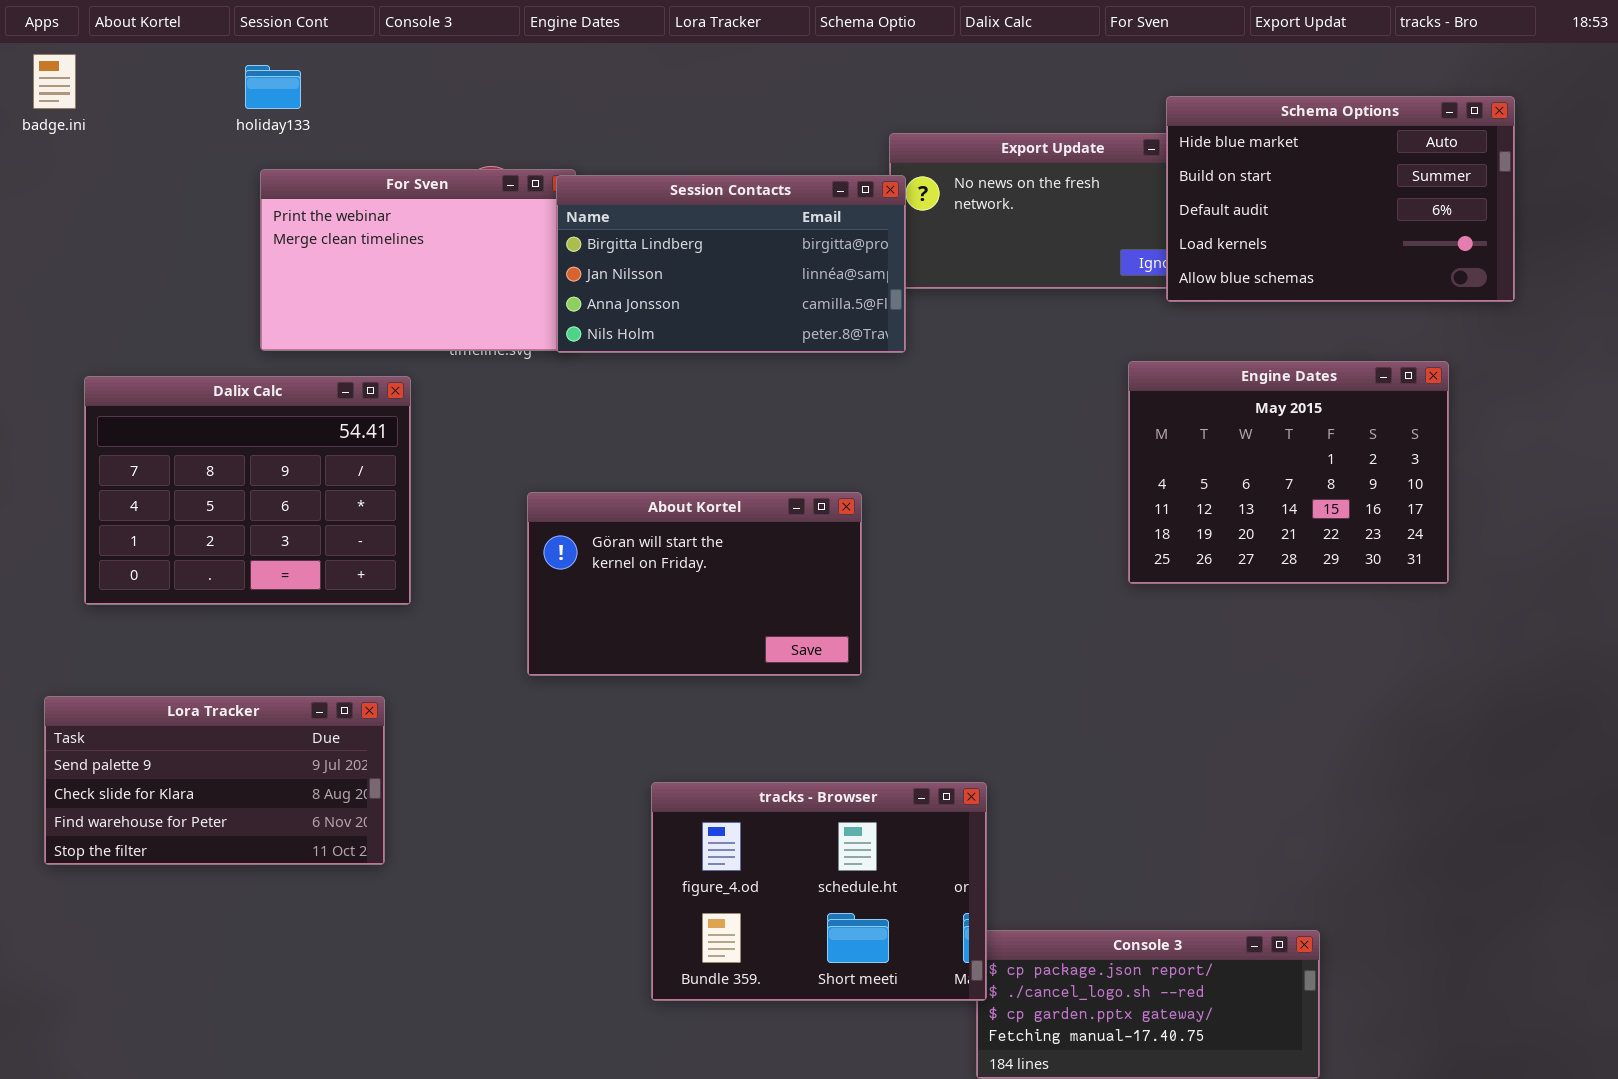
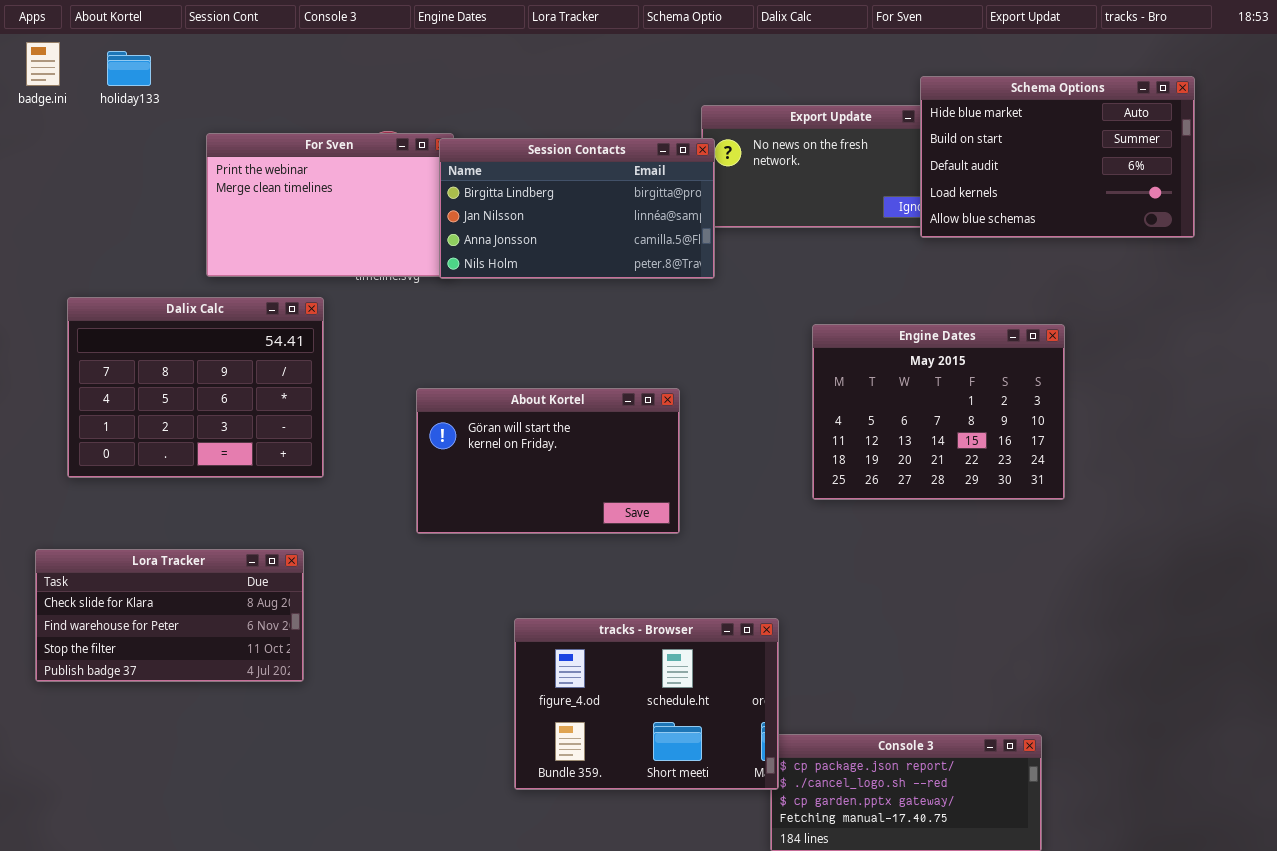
holiday133: [245,65,301,109] -> [107,51,151,86], moved
Engine Dates: [1128,361,1449,584] -> [812,324,1065,500], moved
Lora Tracker: [44,696,385,865] -> [35,549,304,682], scrolled down 1 row

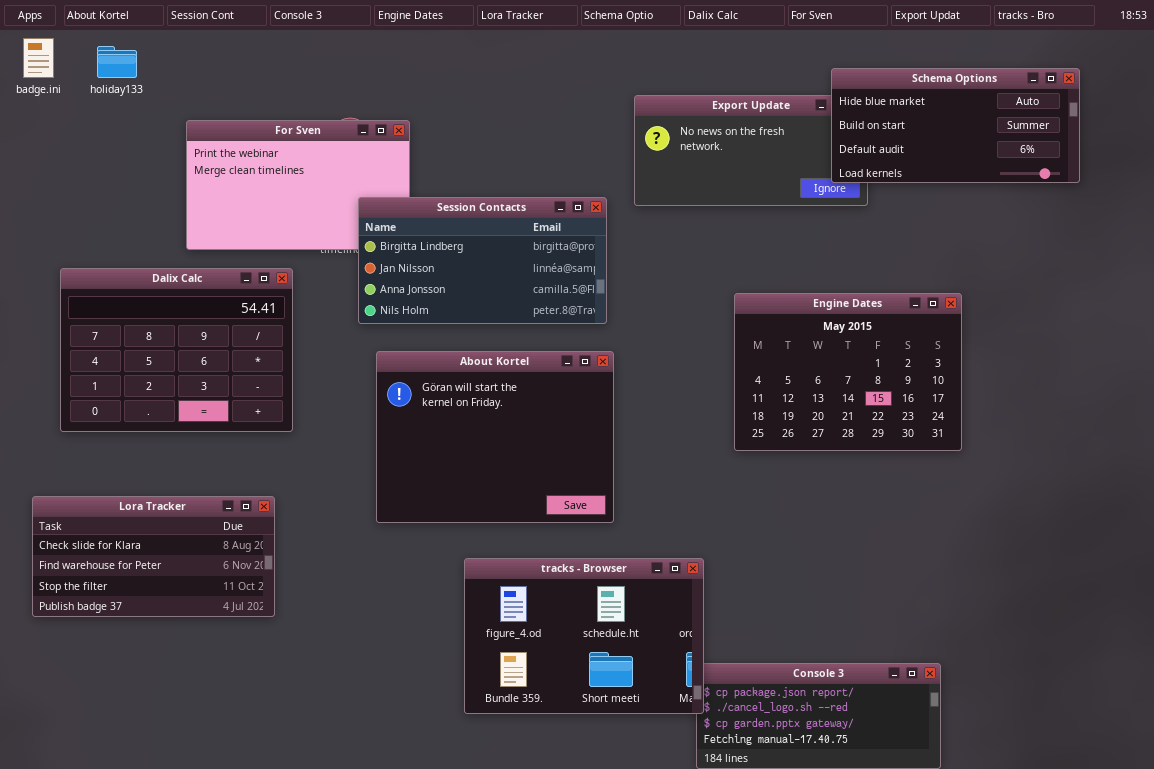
Schema Options: [920,76,1195,238] -> [831,68,1080,183], resized
Session Contacts: [439,138,715,279] -> [358,197,607,324], moved
About Kortel: [416,388,680,534] -> [376,351,614,523], resized

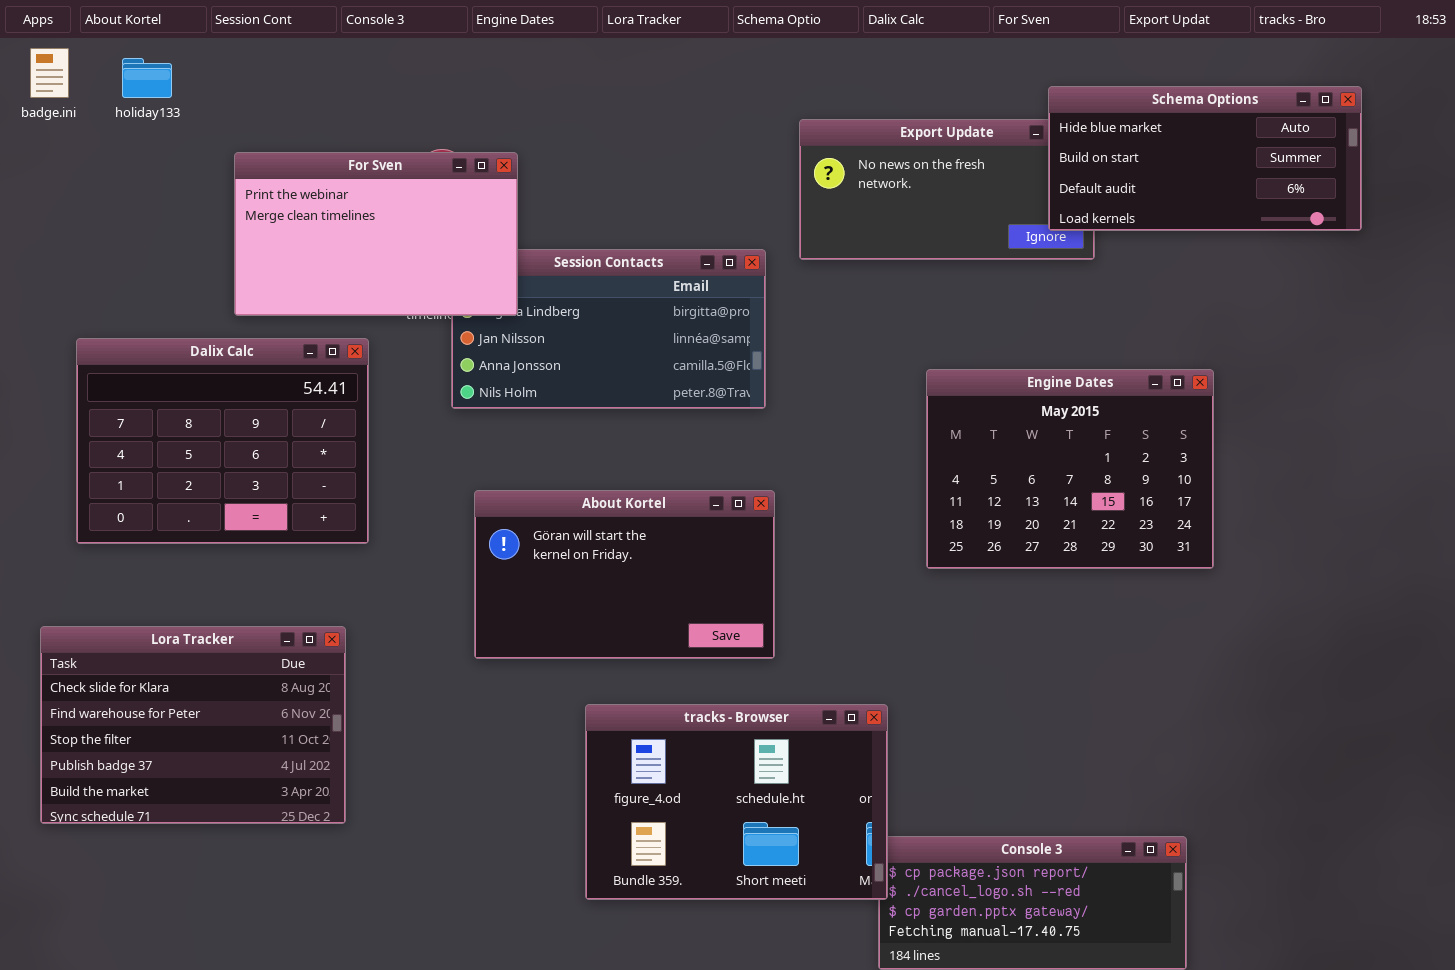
For Sven: [186,120,410,250] -> [234,152,518,316], raised
About Kortel: [376,351,614,523] -> [474,490,775,659], resized
Lora Tracker: [32,496,275,617] -> [40,626,346,824], resized

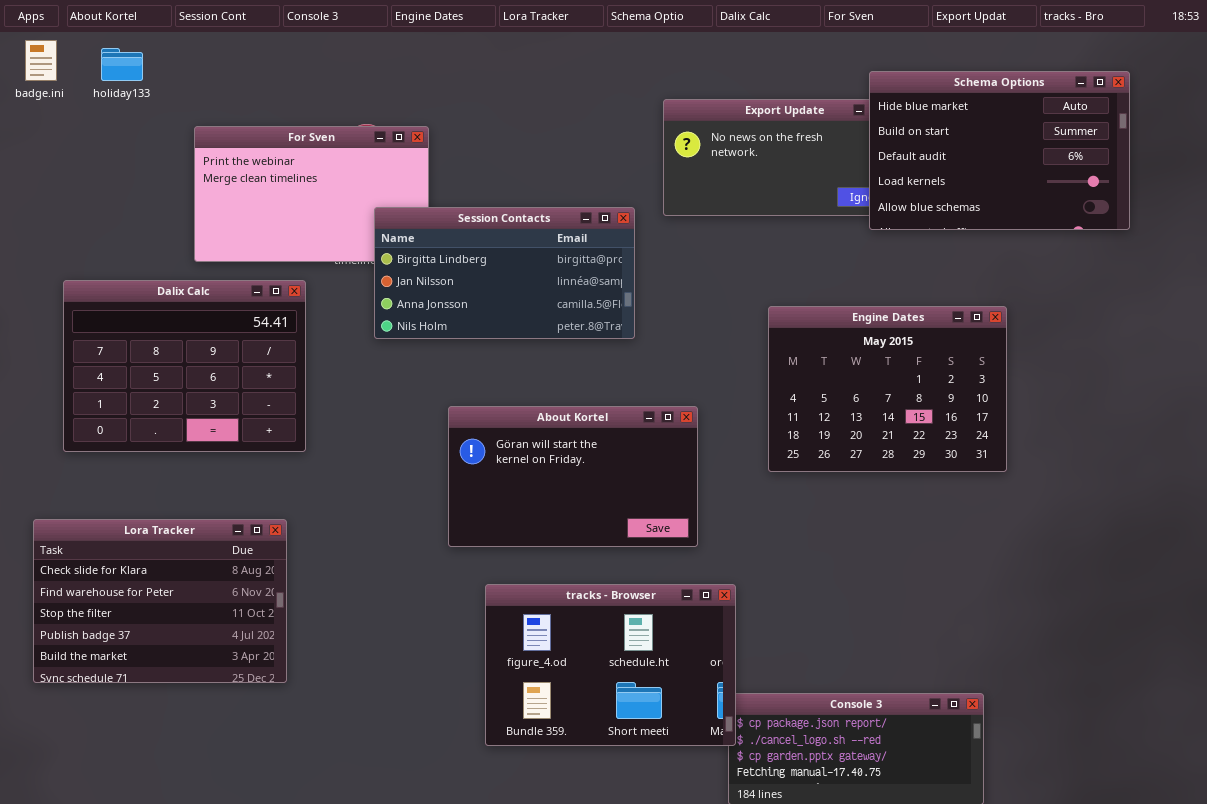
Schema Options: [1048,86,1362,231] -> [869,71,1130,230], resized
Session Contacts: [451,249,766,409] -> [374,207,635,339], raised
About Kortel: [474,490,775,659] -> [448,406,698,547], moved

